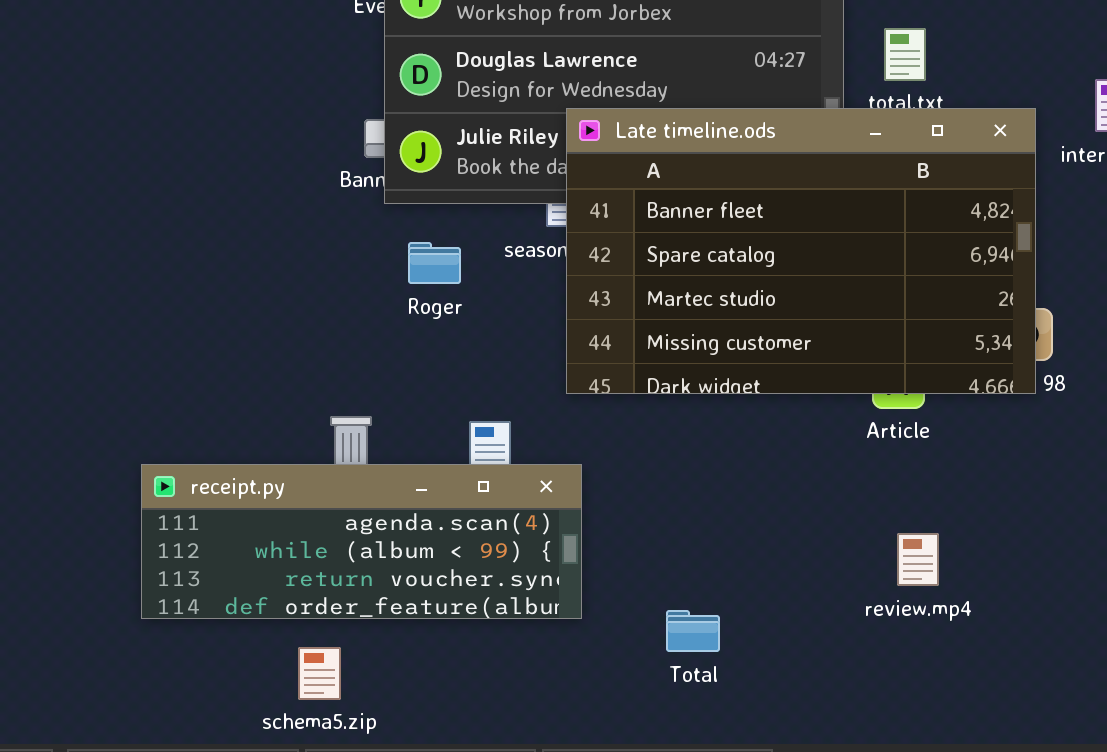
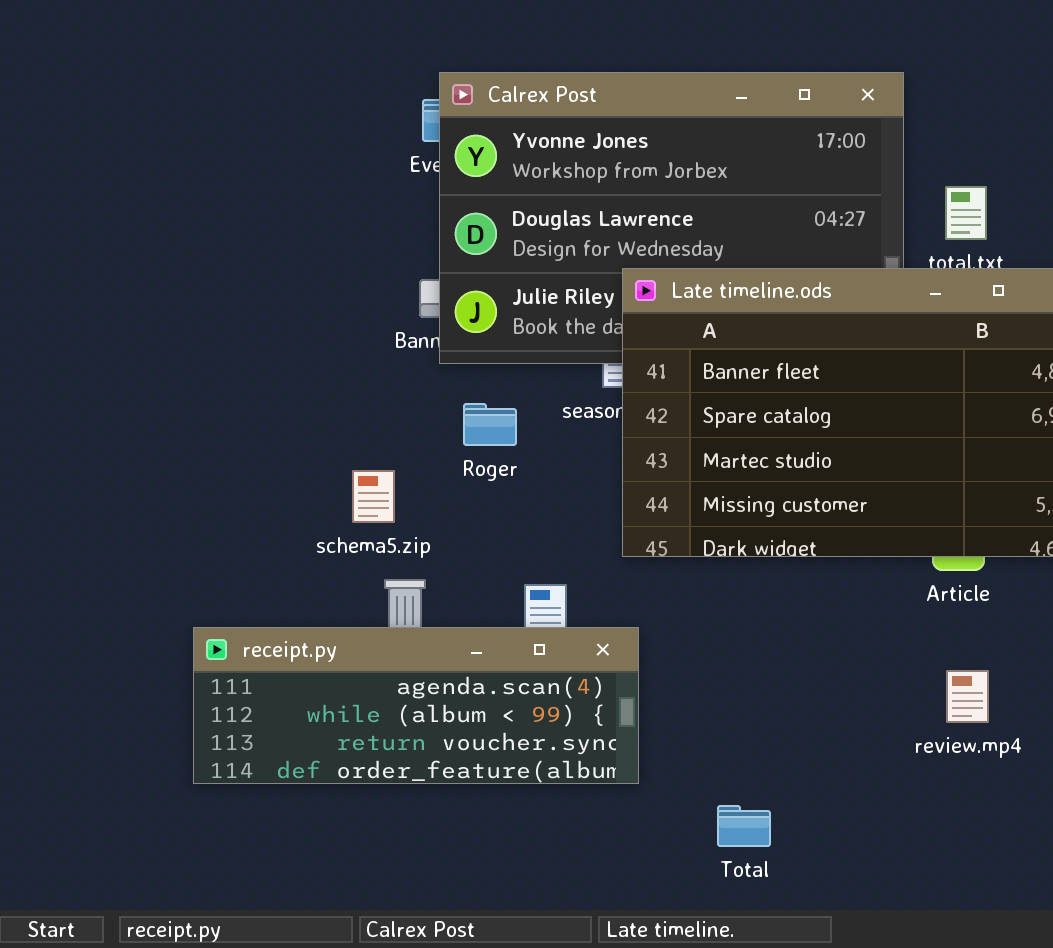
review.mp4: [897,533,939,586] -> [946,670,989,723], moved
Total: [666,610,720,652] -> [717,805,771,847], moved
schema5.zip: [298,647,341,700] -> [352,470,395,523], moved

